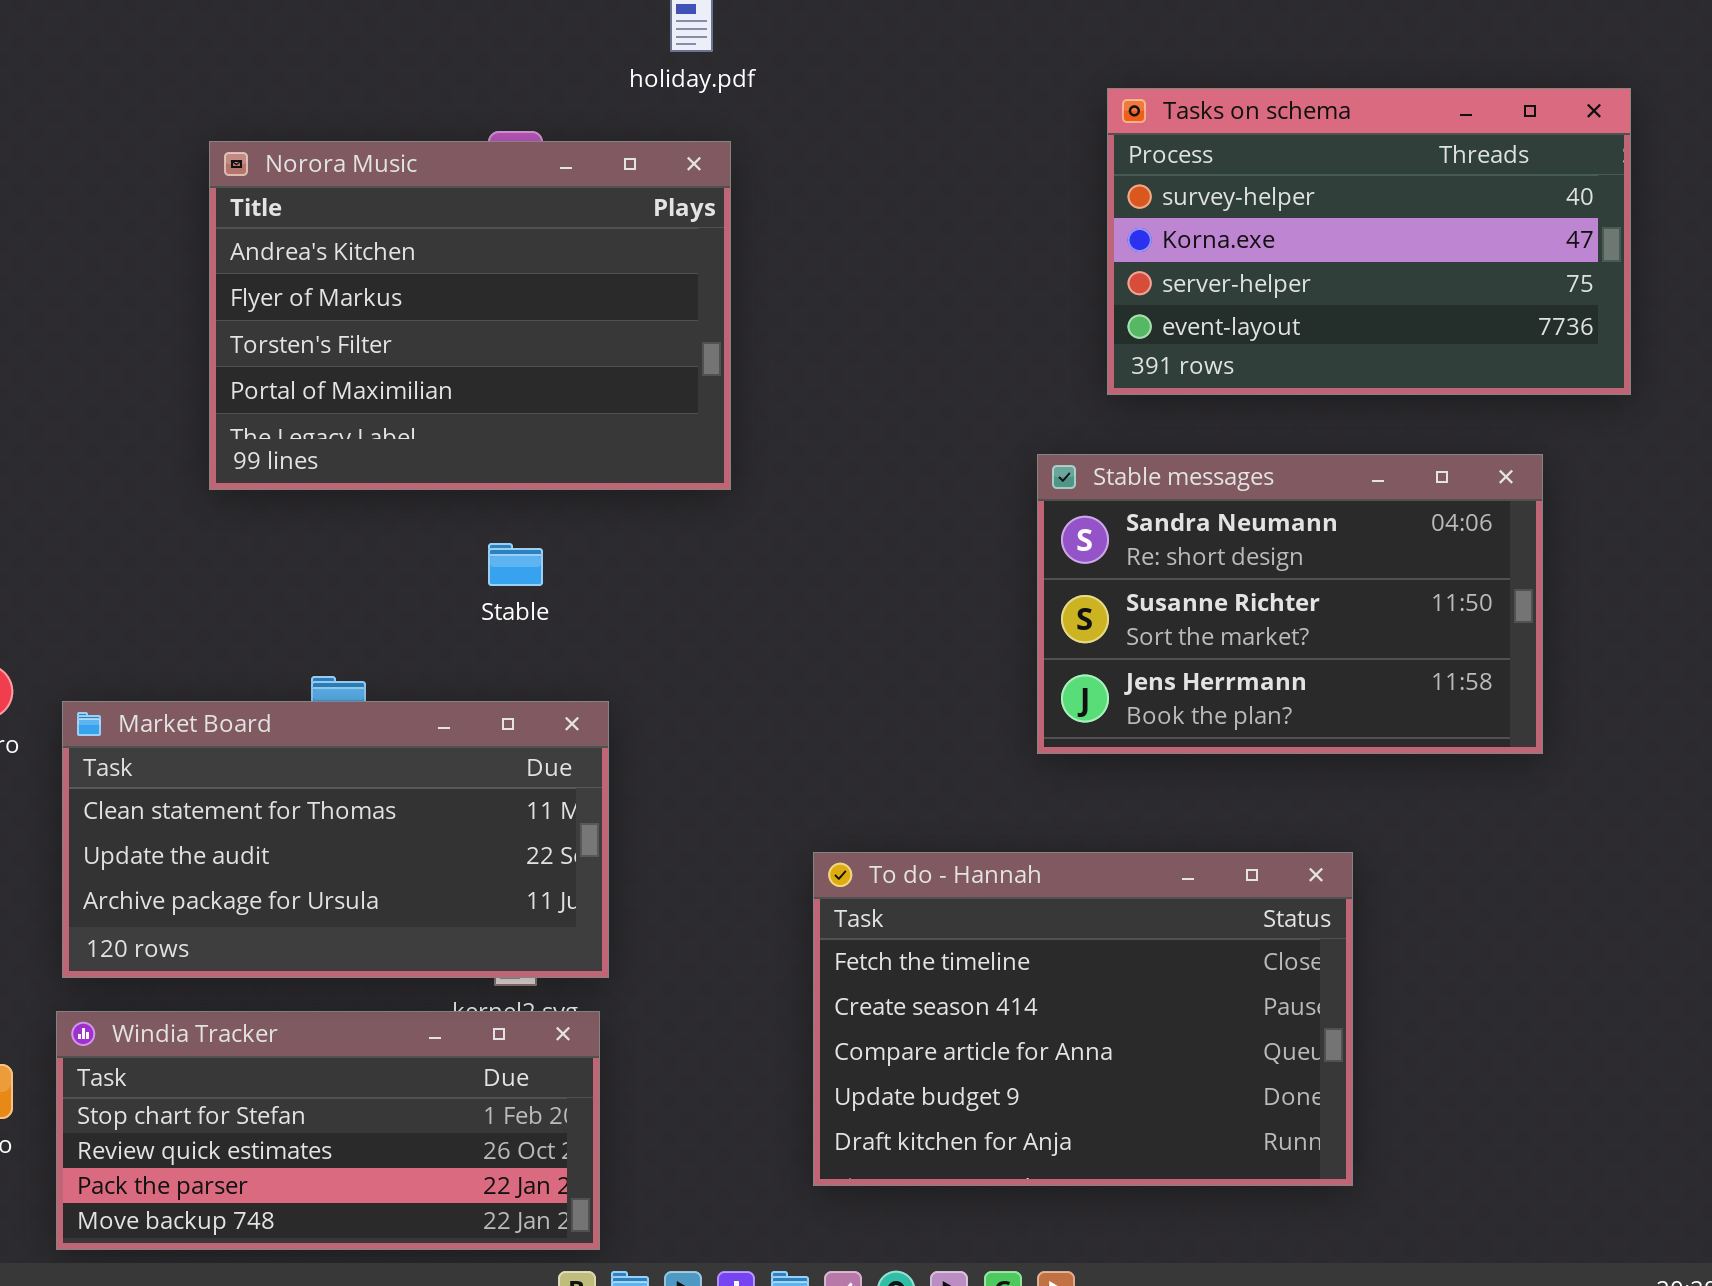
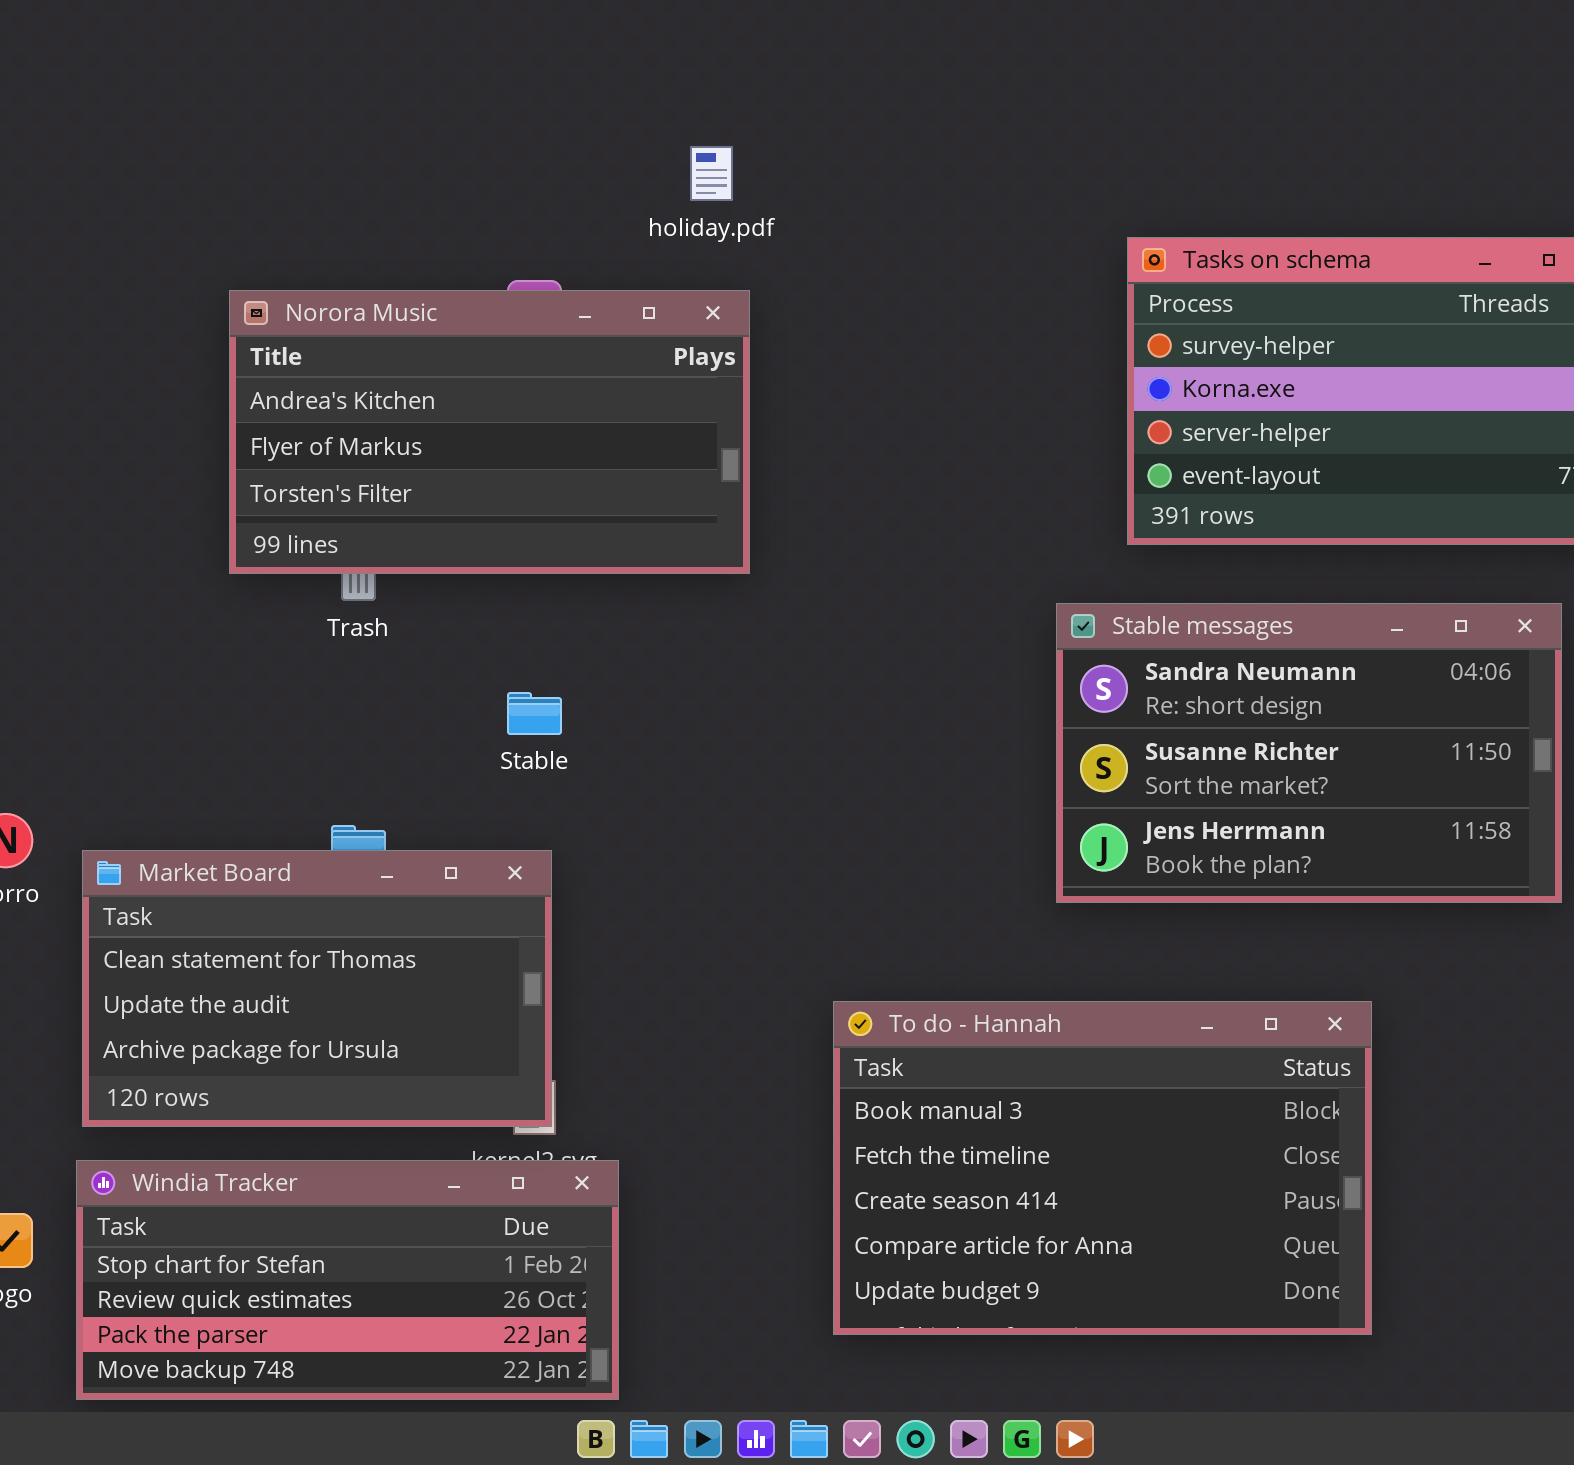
Norora Music: [209,141,731,490] -> [229,290,750,574], resized
Market Board: [62,701,609,978] -> [82,850,552,1127], resized
To do - Hannah: [813,852,1353,1186] -> [833,1001,1372,1335], scrolled up 1 row

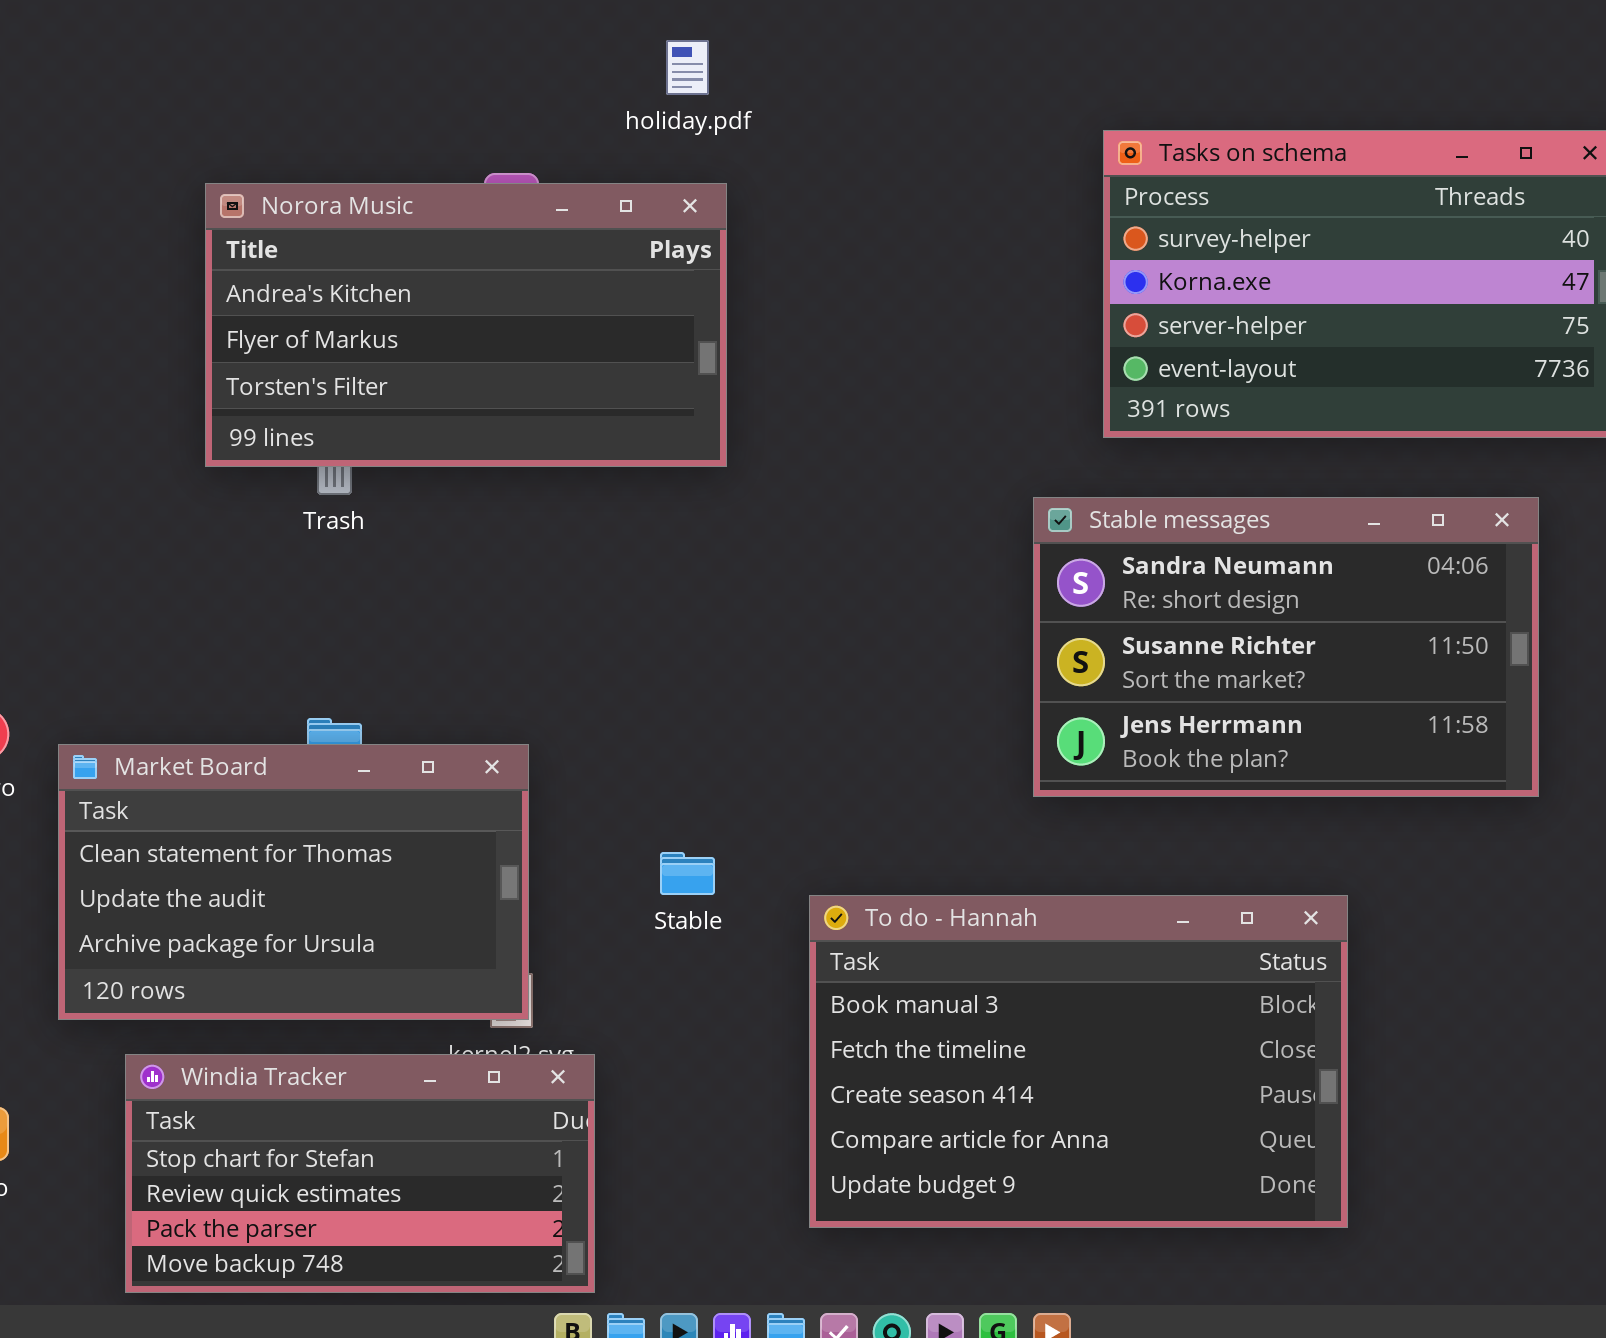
Stable: [507,692,562,735] -> [660,852,715,895], moved
Windia Tracker: [76,1160,619,1400] -> [125,1054,595,1293], resized

